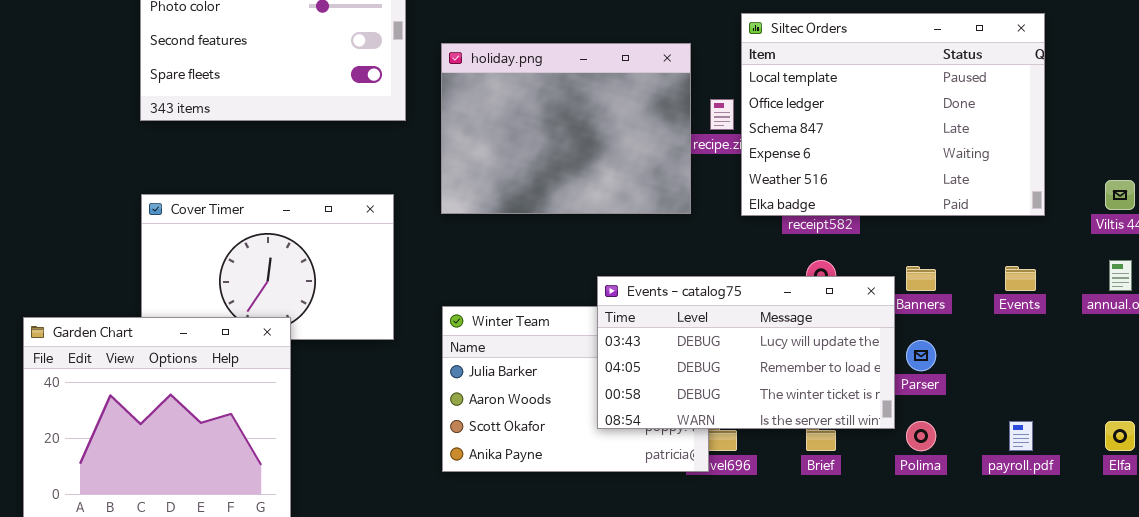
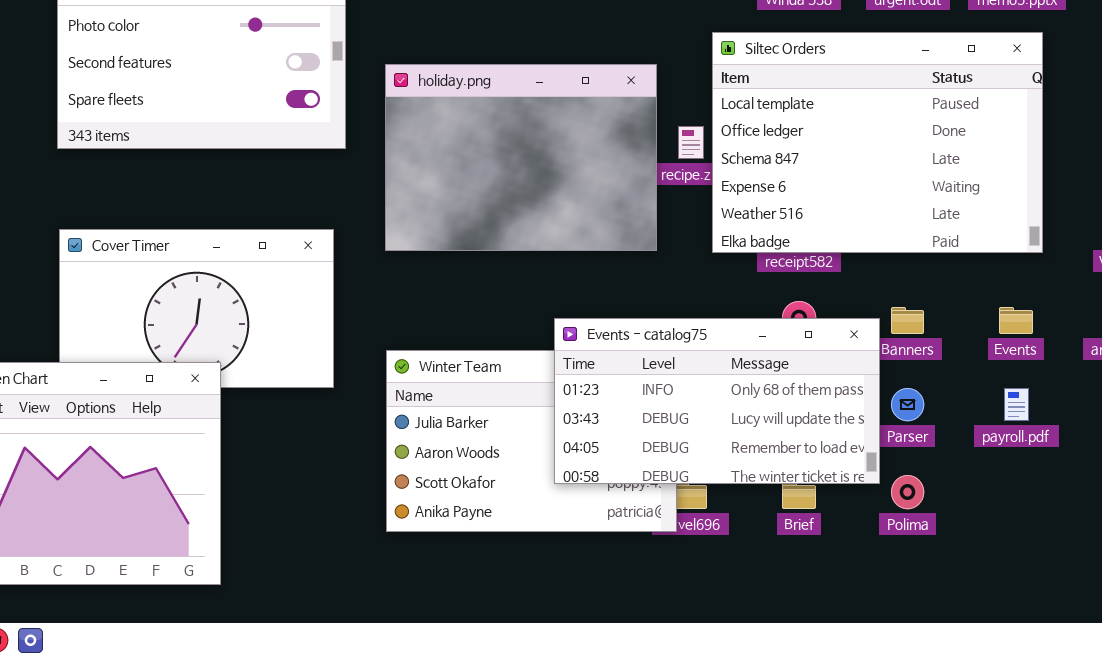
Events - catalog75: [597,276,895,429] -> [554,318,880,484], scrolled up 1 row
payroll.pdf: [1009,421,1033,451] -> [1004,388,1029,421], moved

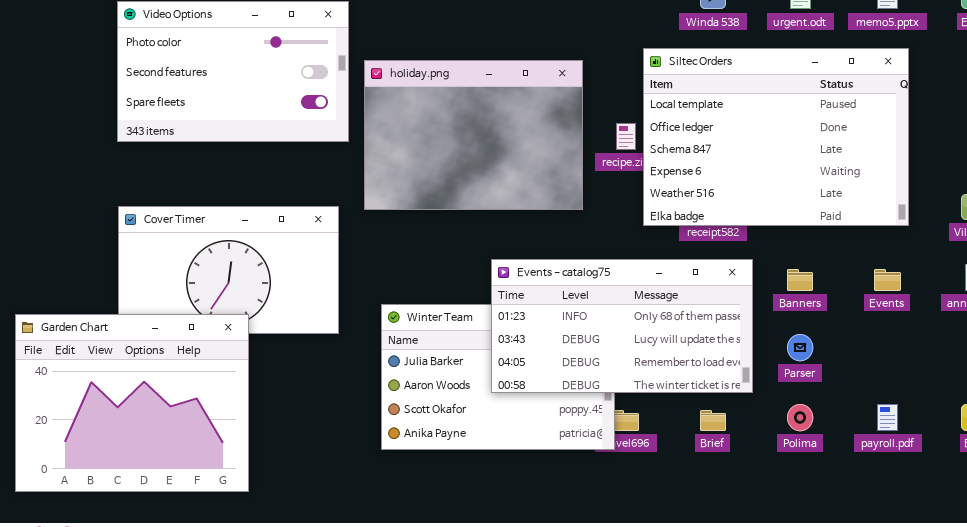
holiday.png: [385,64,657,251] -> [364,60,583,210], moved
Events - catalog75: [554,318,880,484] -> [491,259,753,393], moved
payroll.pdf: [1004,388,1029,421] -> [877,404,898,431], moved

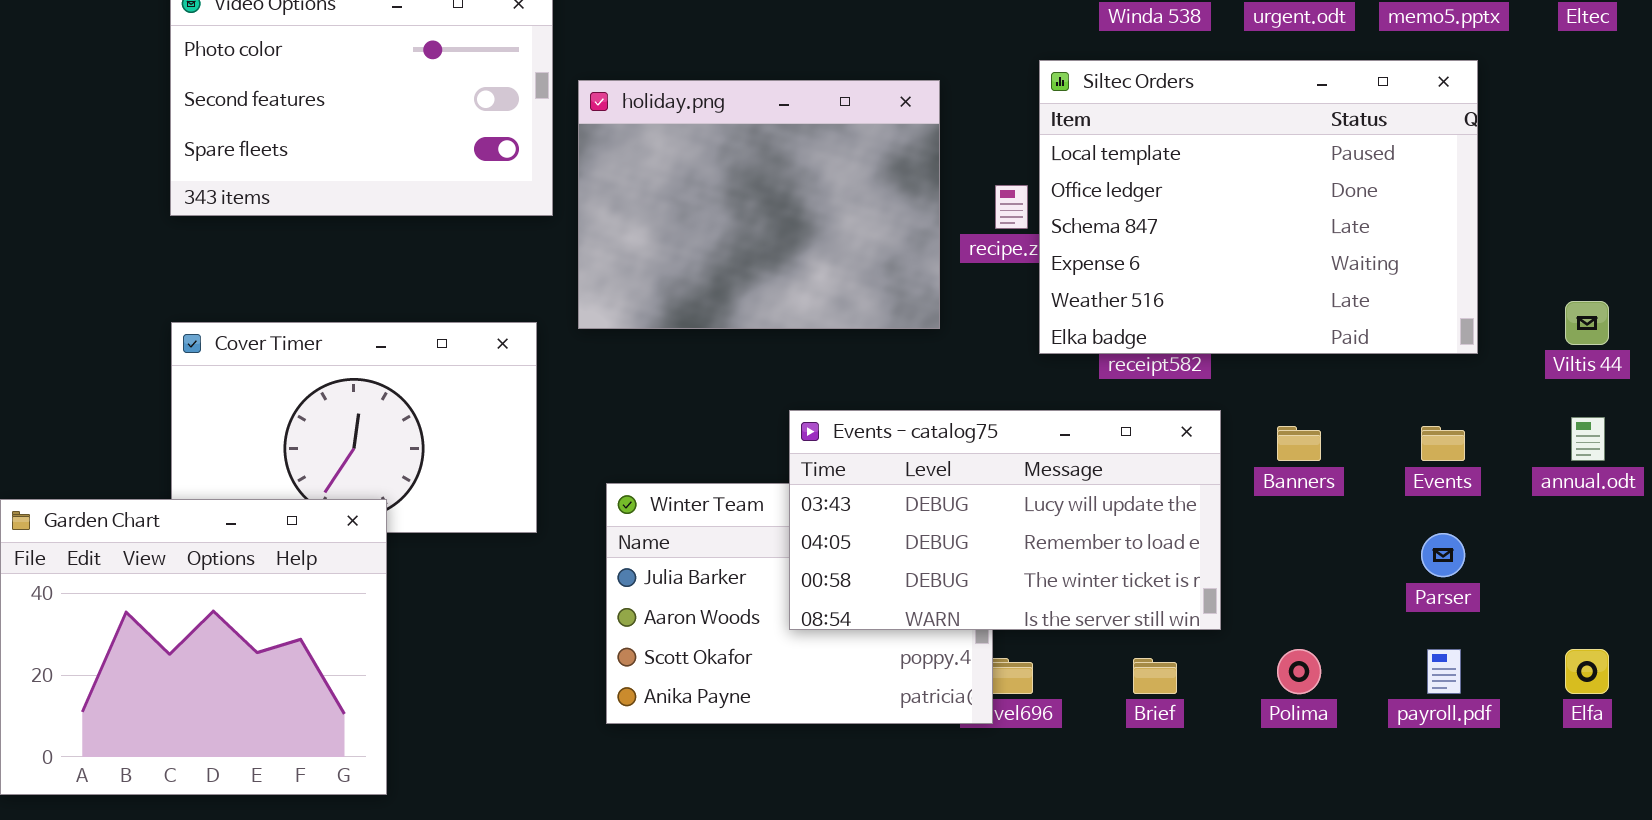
Events - catalog75: [491,259,753,393] -> [789,410,1221,630], scrolled down 1 row
Parser: [787,334,813,361] -> [1421,533,1465,577], moved

